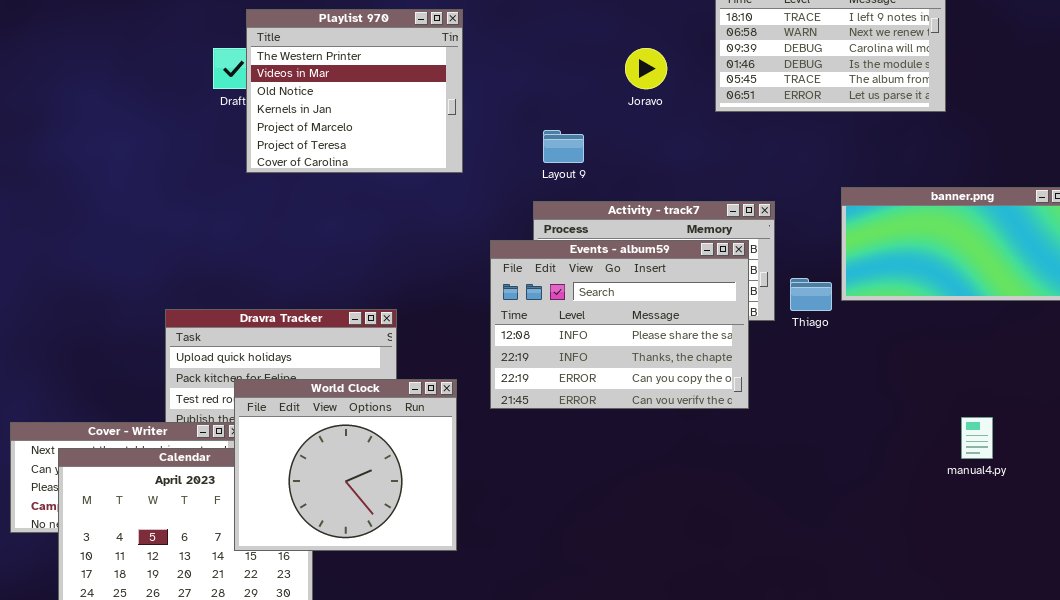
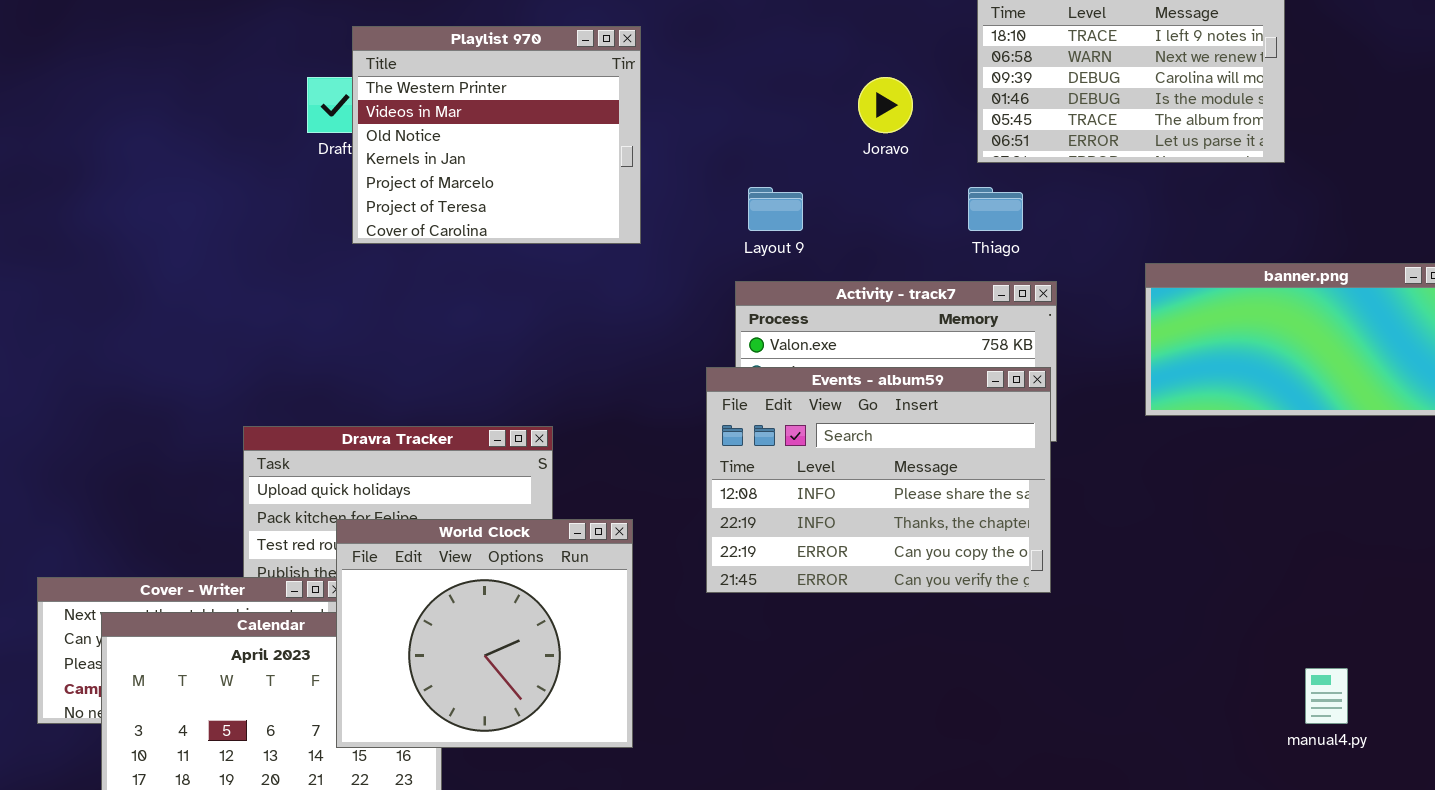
Events - album59: [490,240,749,409] -> [706,367,1051,593], moved
Thiago: [790,278,832,311] -> [968,187,1023,231], moved
manual4.py: [961,417,993,459] -> [1305,668,1348,724], moved

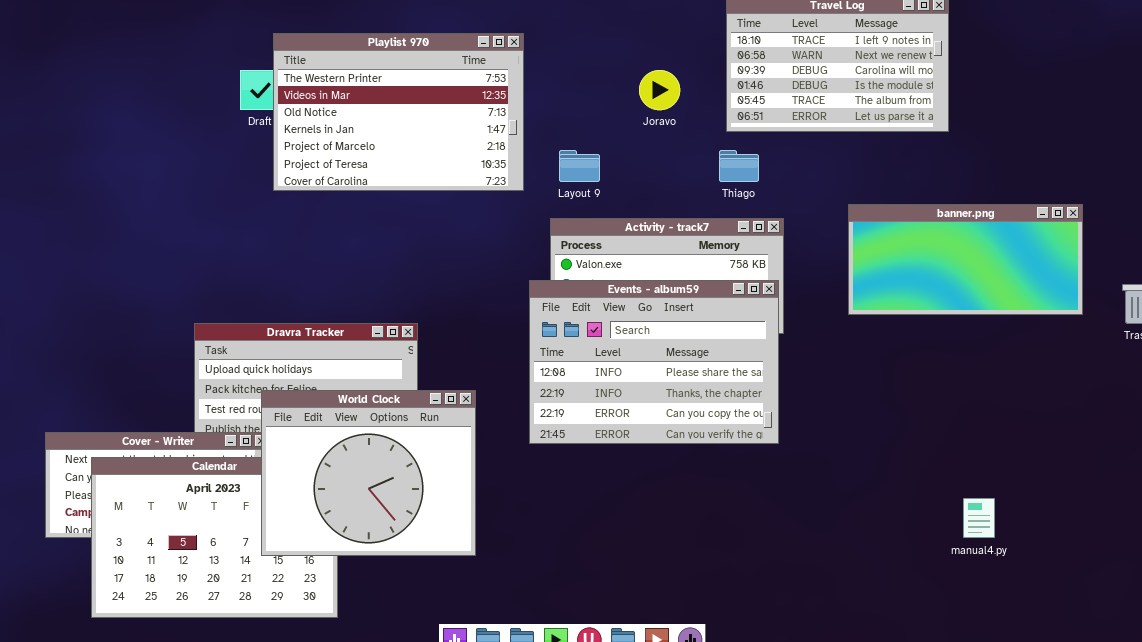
Playlist 970: [352,26,641,244] -> [273,33,524,191], resized

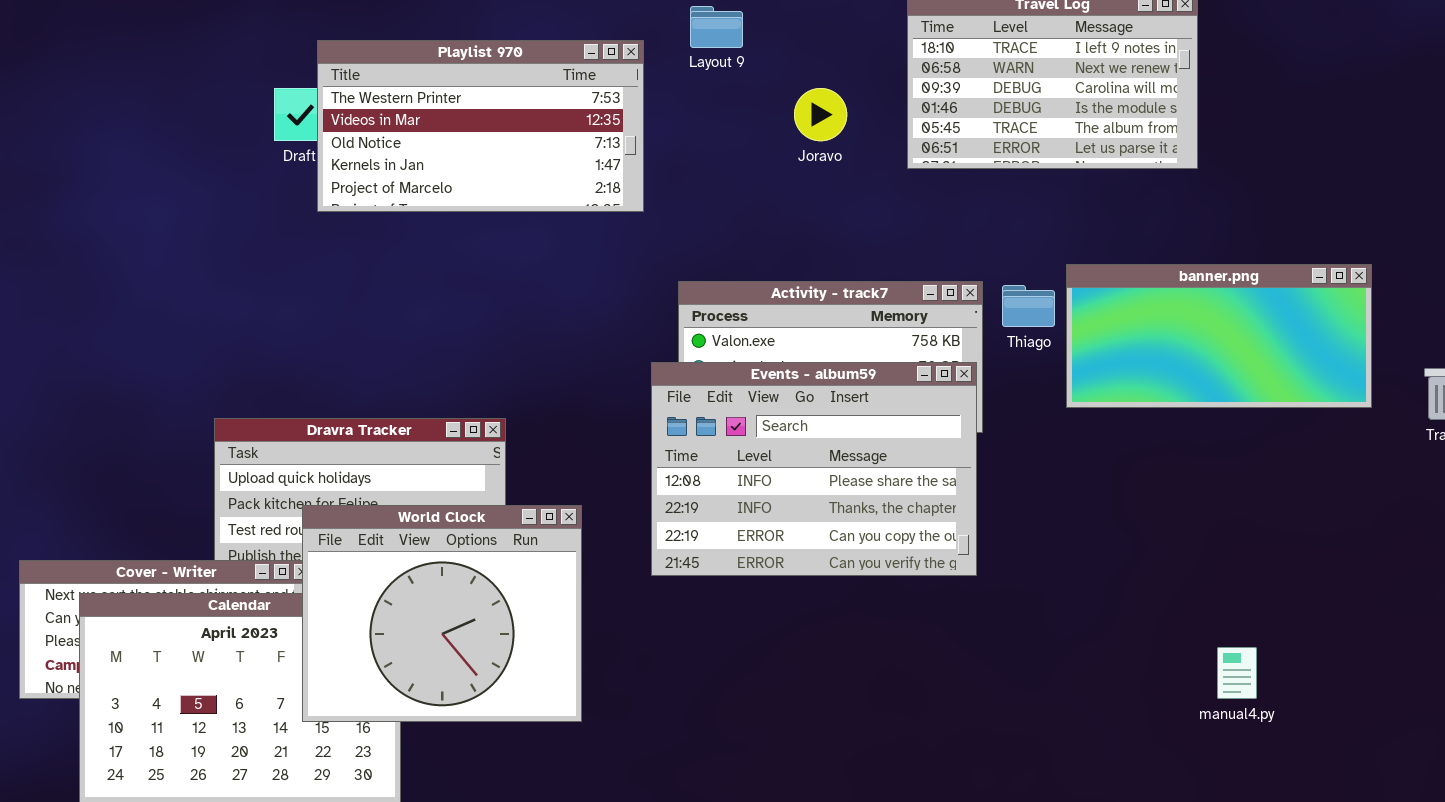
Playlist 970: [273,33,524,191] -> [317,40,644,212], resized
Layout 9: [559,150,600,182] -> [690,6,743,48], moved
Thiago: [719,150,759,182] -> [1002,285,1055,327], moved

